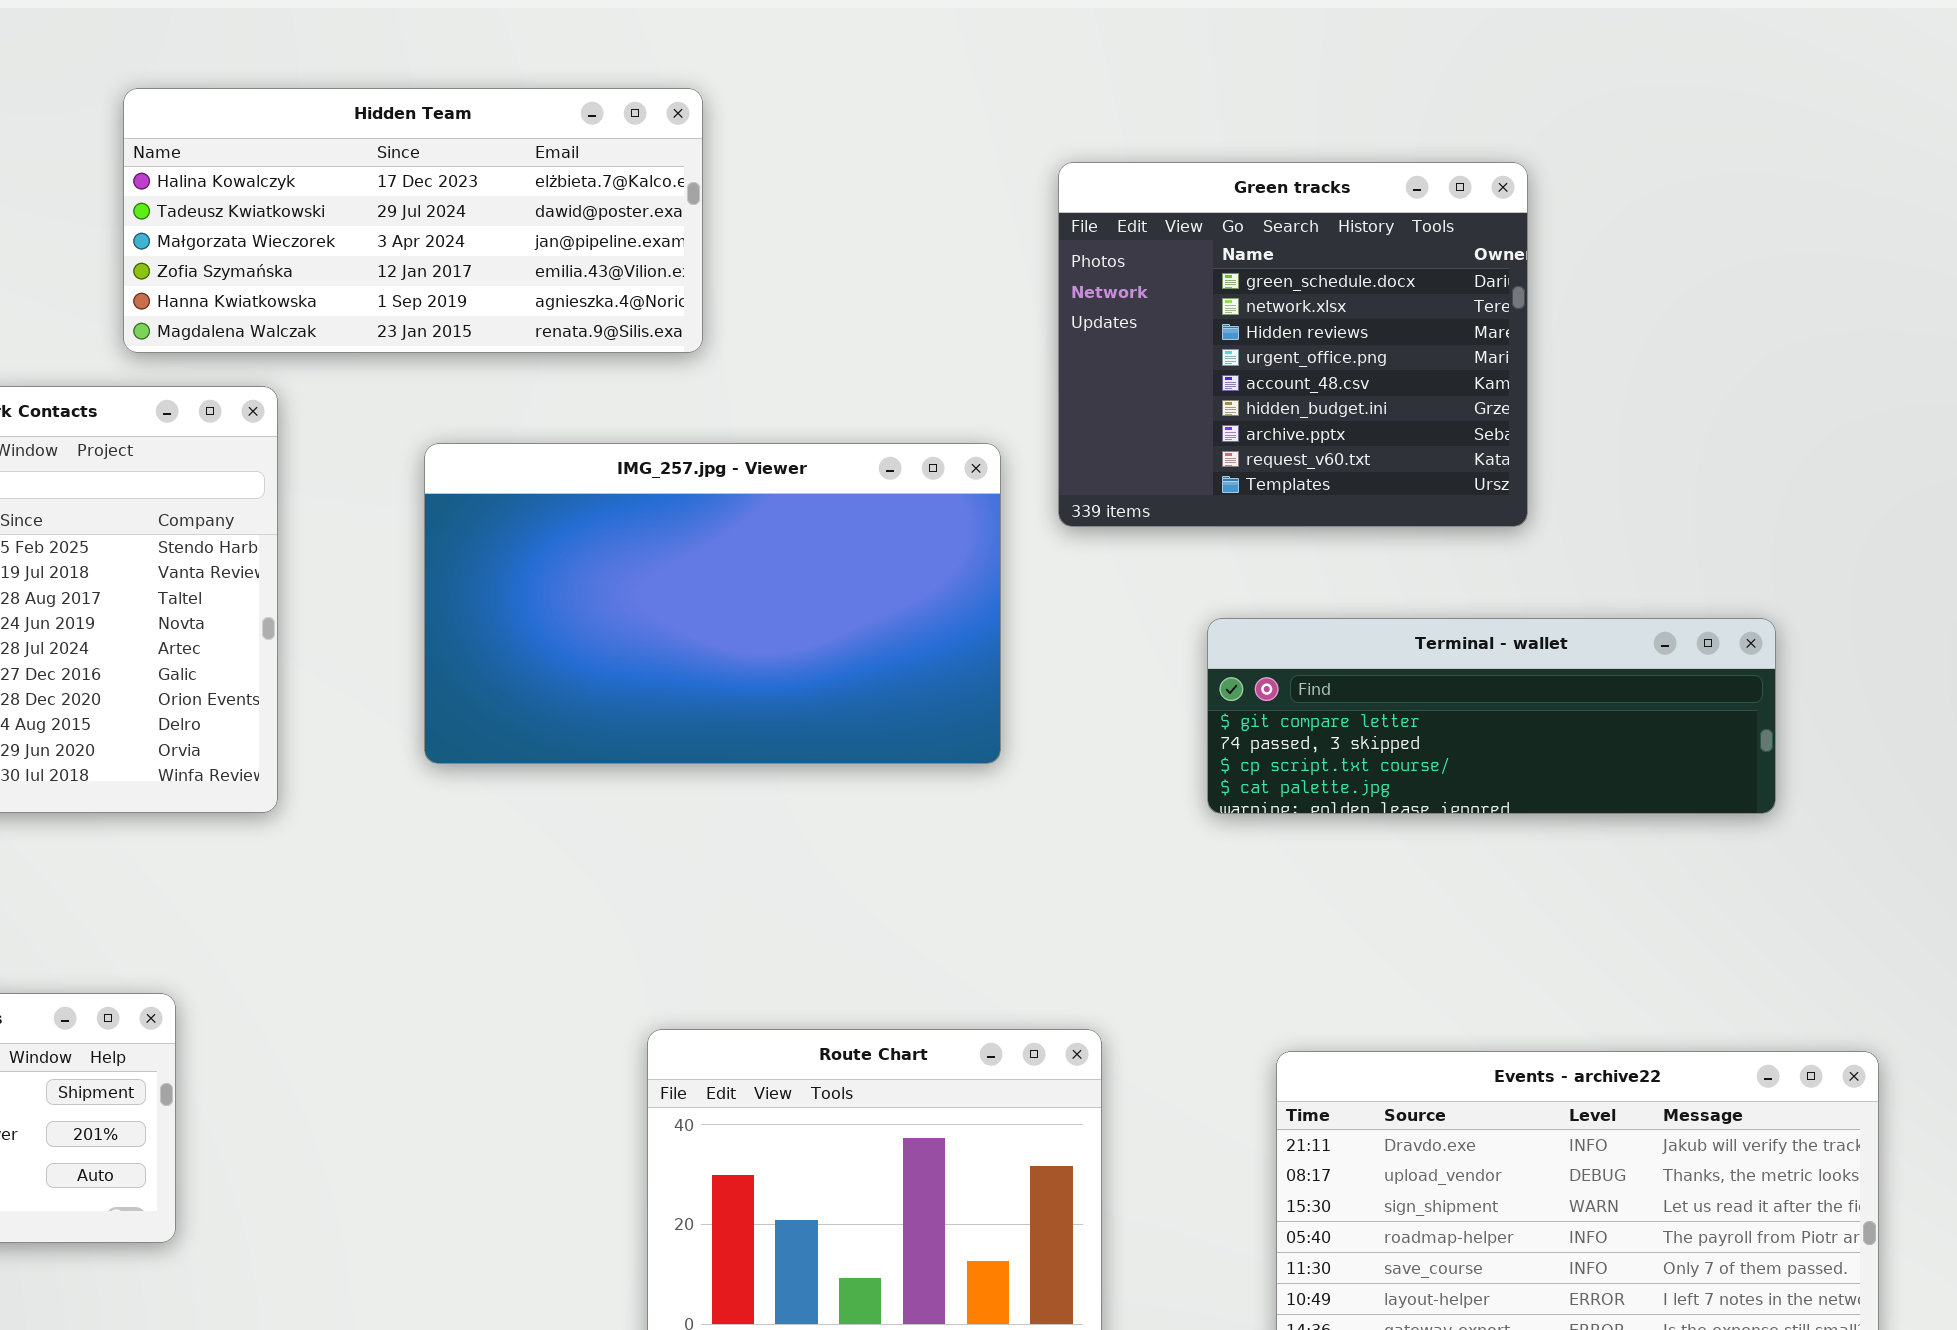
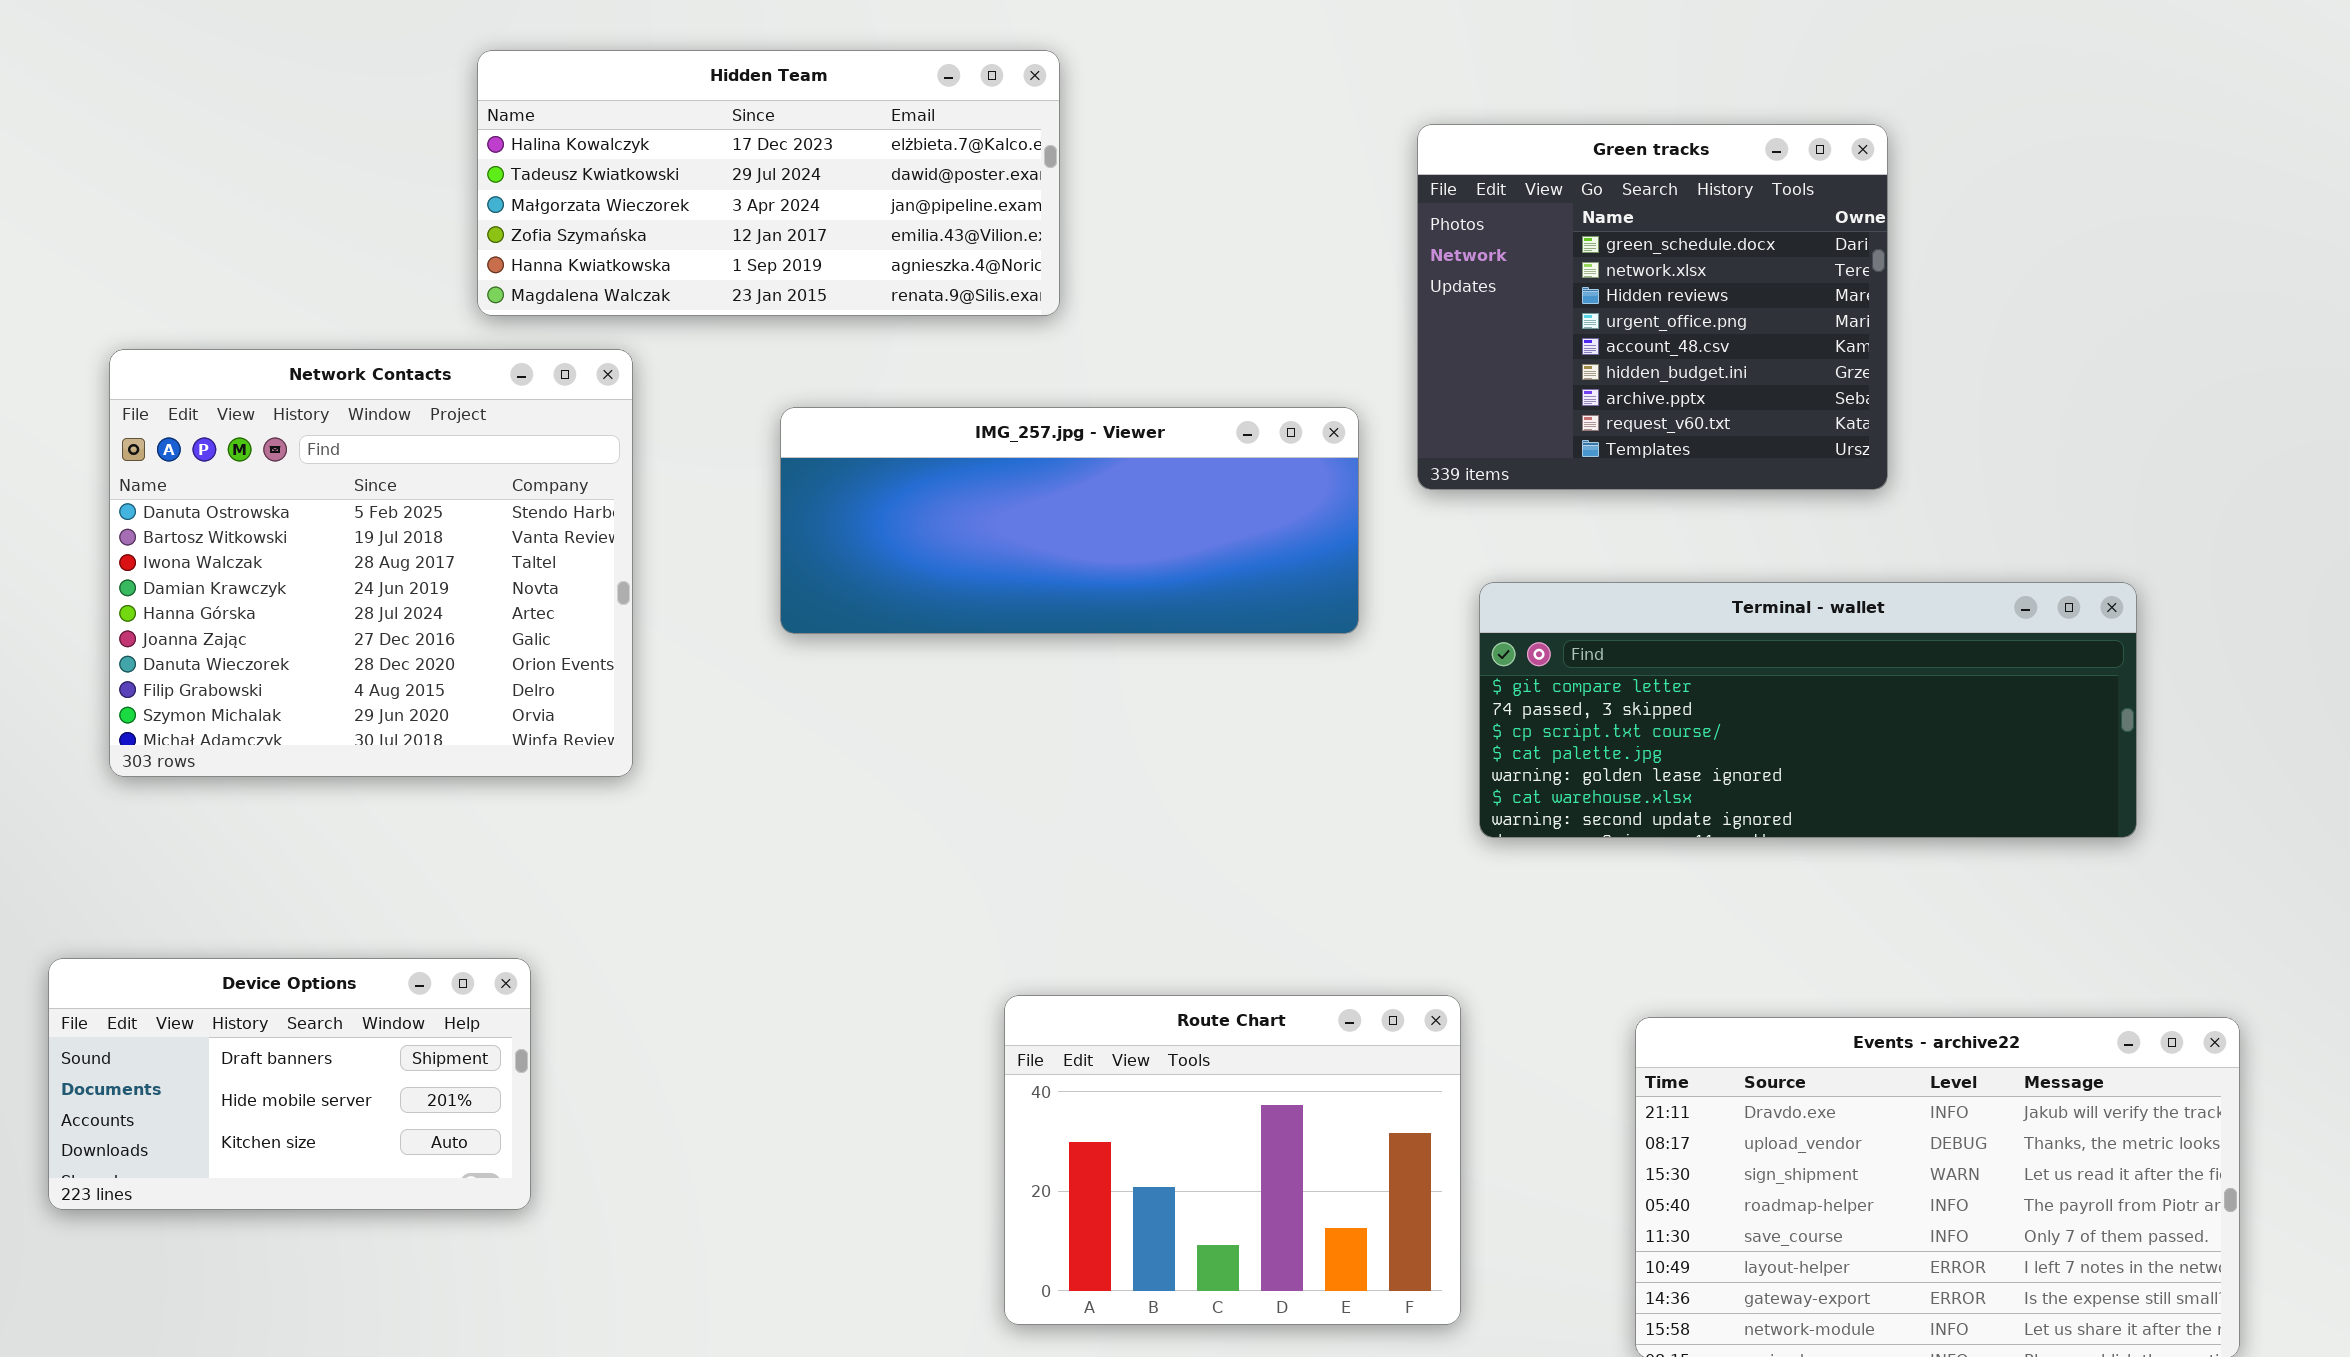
IMG_257.jpg - Viewer: [424,443,1001,764] -> [780,407,1359,634], resized
Terminal - wallet: [1207,618,1776,814] -> [1479,582,2137,838], resized

